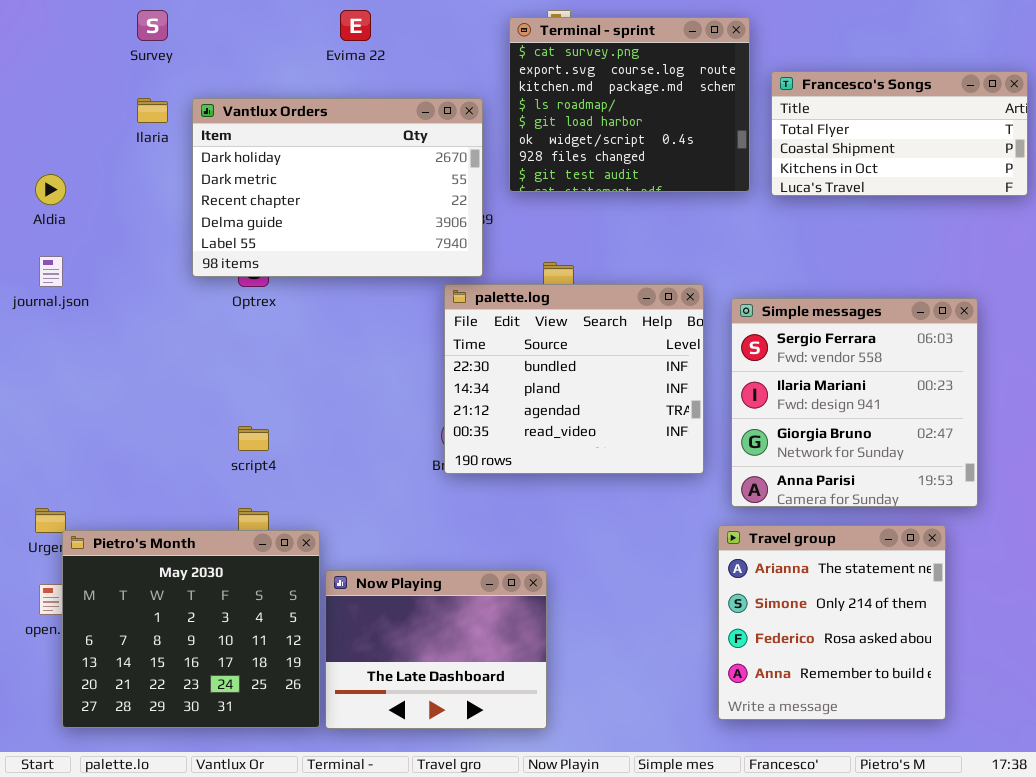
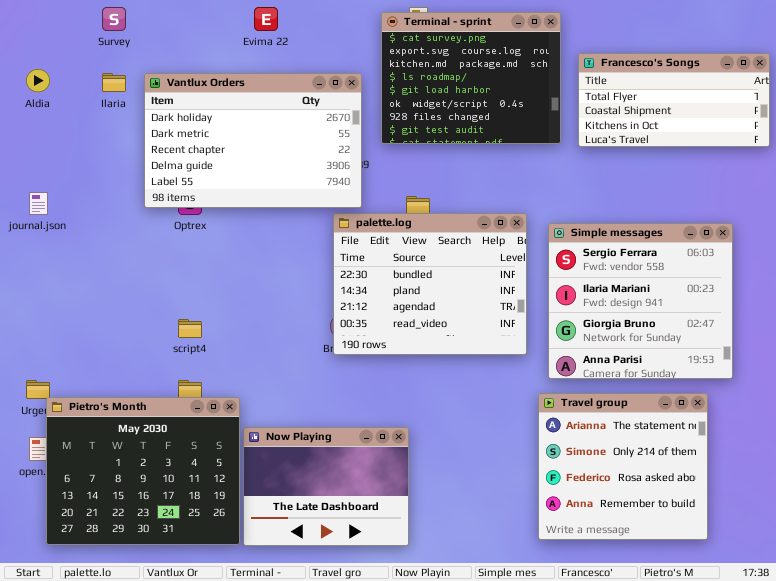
Aldia: [35,174,66,205] -> [26,69,50,92], moved

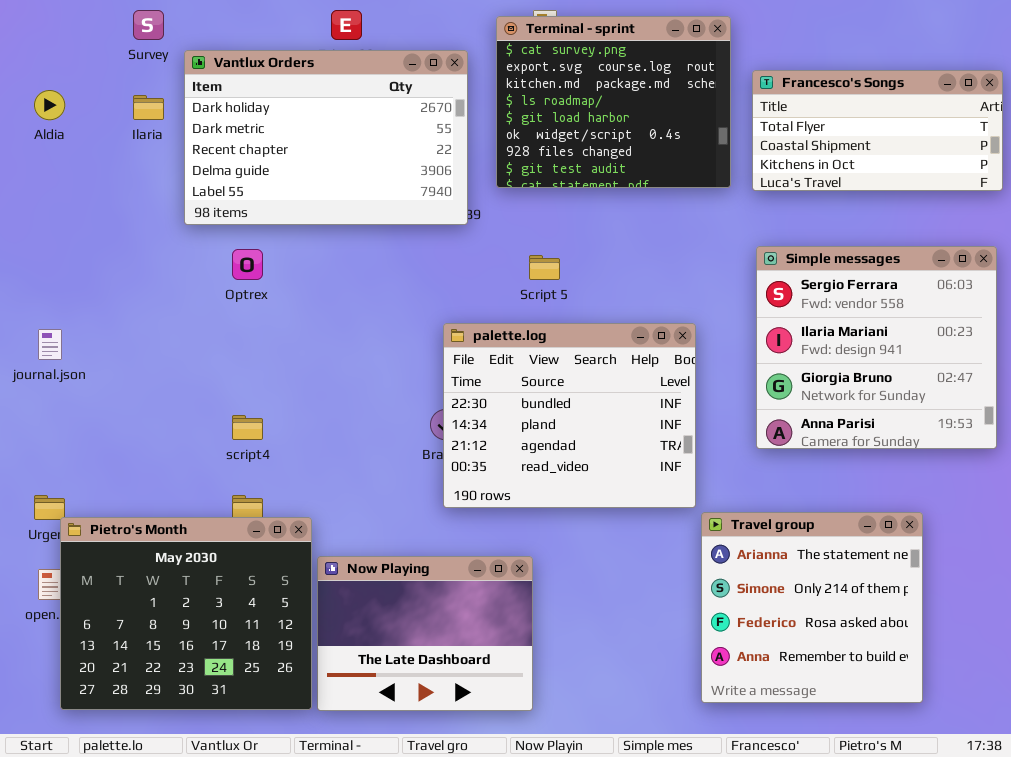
Vantlux Orders: [144,73,362,208] -> [184,50,468,225], moved
journal.json: [29,192,48,215] -> [38,329,62,360], moved
palette.log: [333,213,527,355] -> [443,323,696,508], moved
Simple messages: [548,223,733,379] -> [756,246,997,449], moved

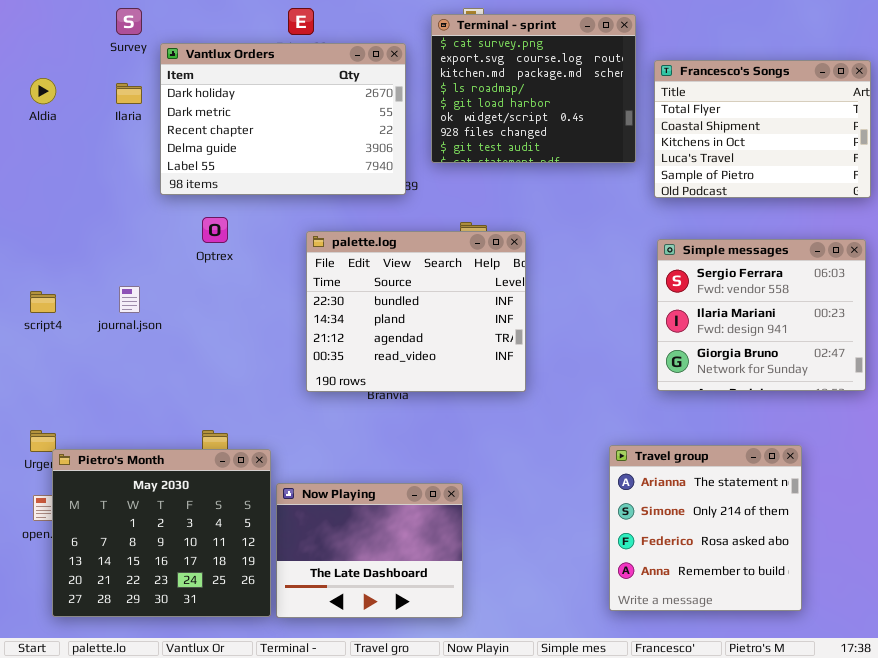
Francesco's Songs: [752,70,1003,191] -> [654,60,871,198], resized
Simple messages: [756,246,997,449] -> [657,239,866,391], resized
palette.log: [443,323,696,508] -> [306,231,526,392], moved
journal.json: [38,329,62,360] -> [119,286,140,313], moved
script4: [232,415,263,440] -> [30,291,56,313], moved

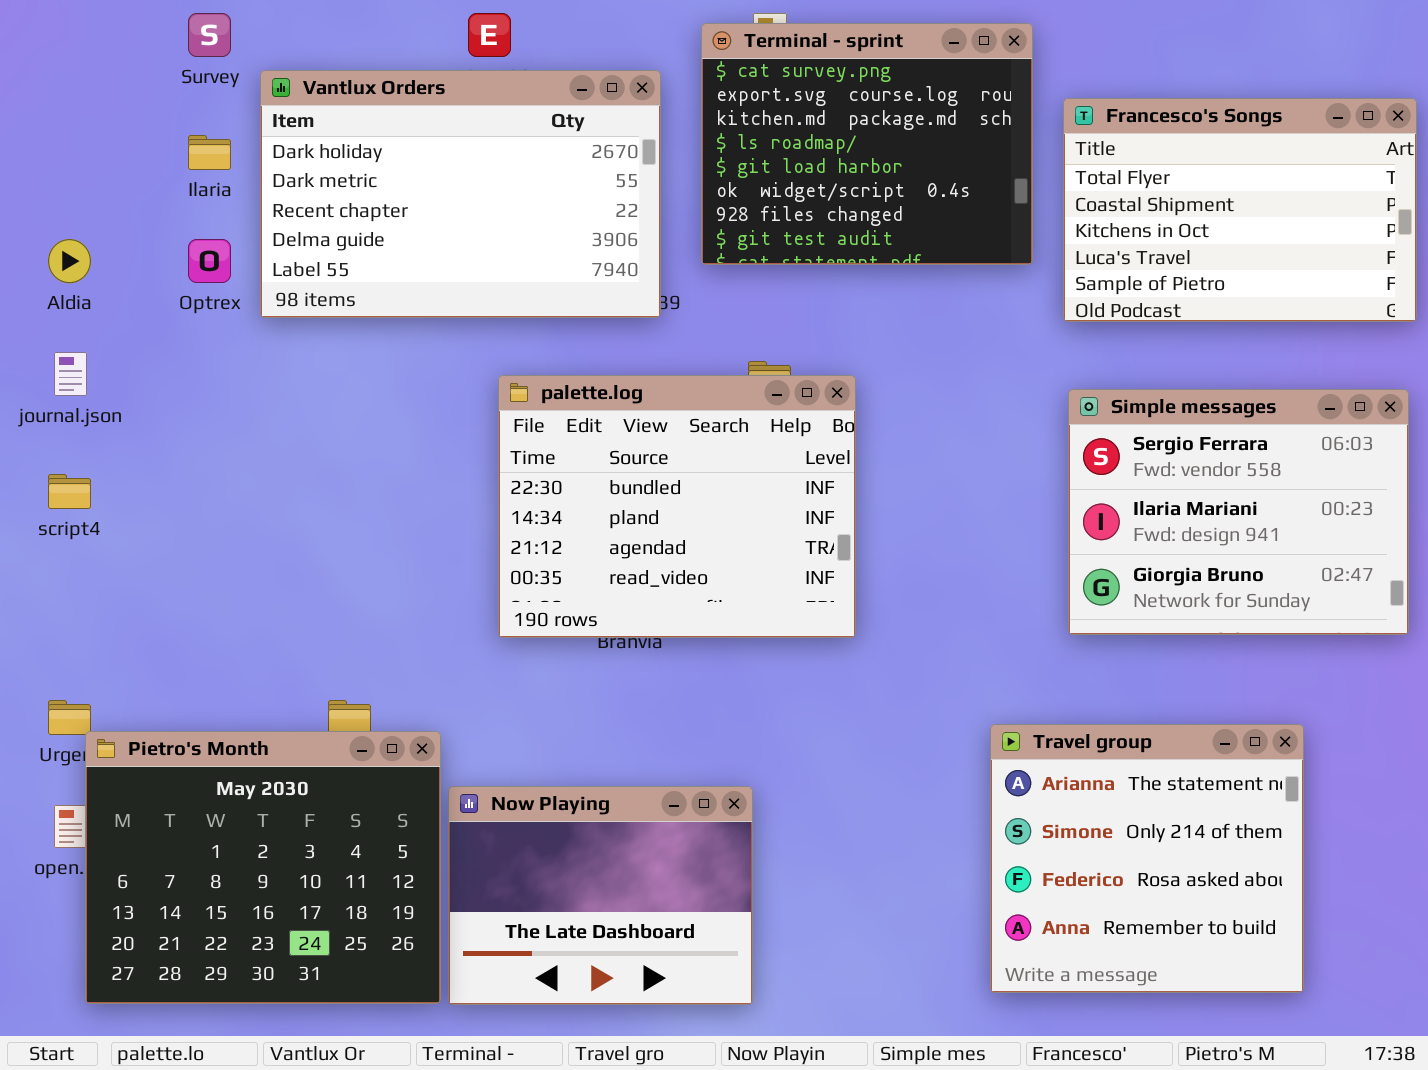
Aldia: [30,78,56,104] -> [48,239,91,283], moved
Optrex: [202,217,228,243] -> [188,239,231,283], moved
journal.json: [119,286,140,313] -> [54,352,87,396], moved

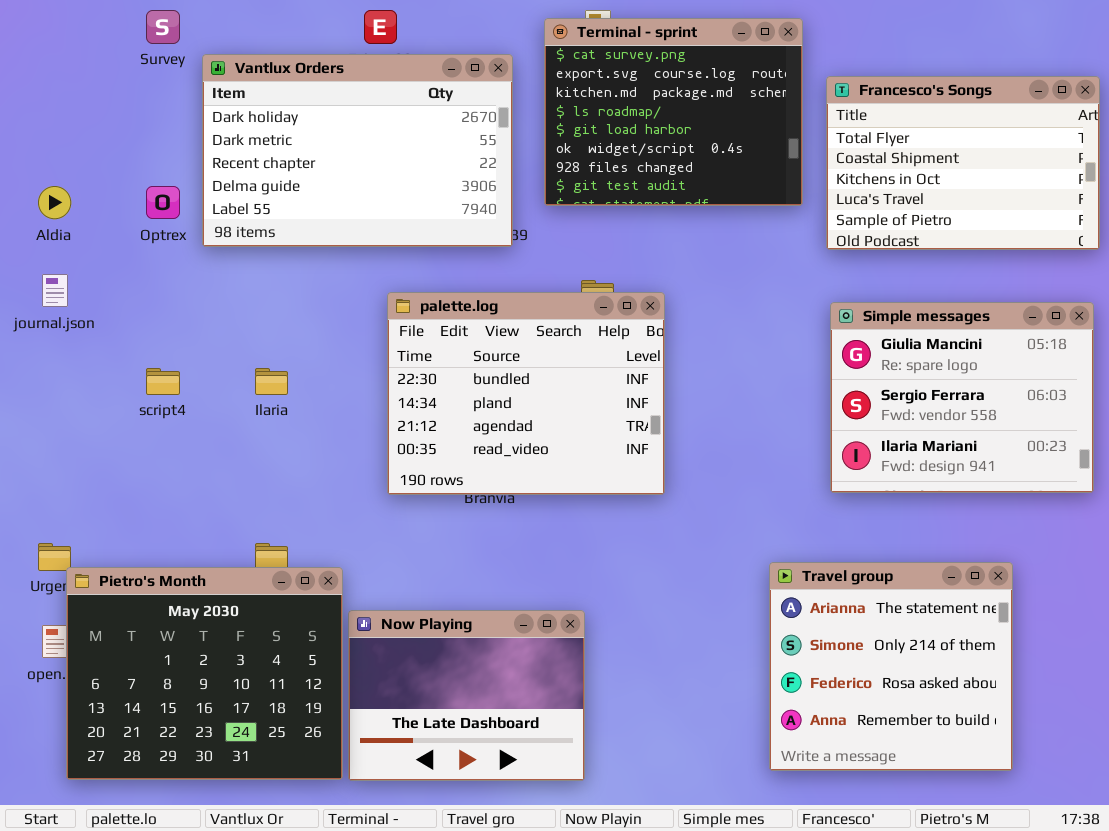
Ilaria: [188,135,231,170] -> [255,368,288,395], moved
Simple messages: [1068,389,1409,635] -> [830,302,1094,493], scrolled up 1 row
script4: [48,474,91,509] -> [146,368,180,395], moved

